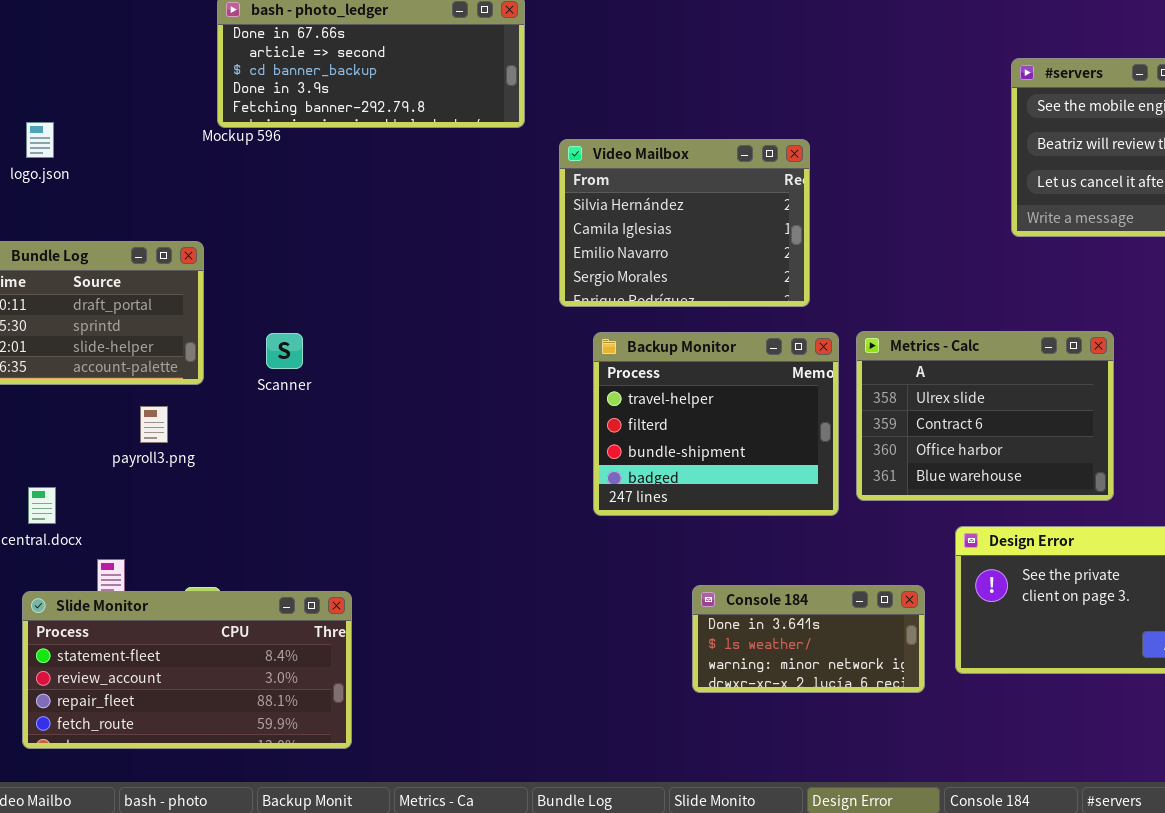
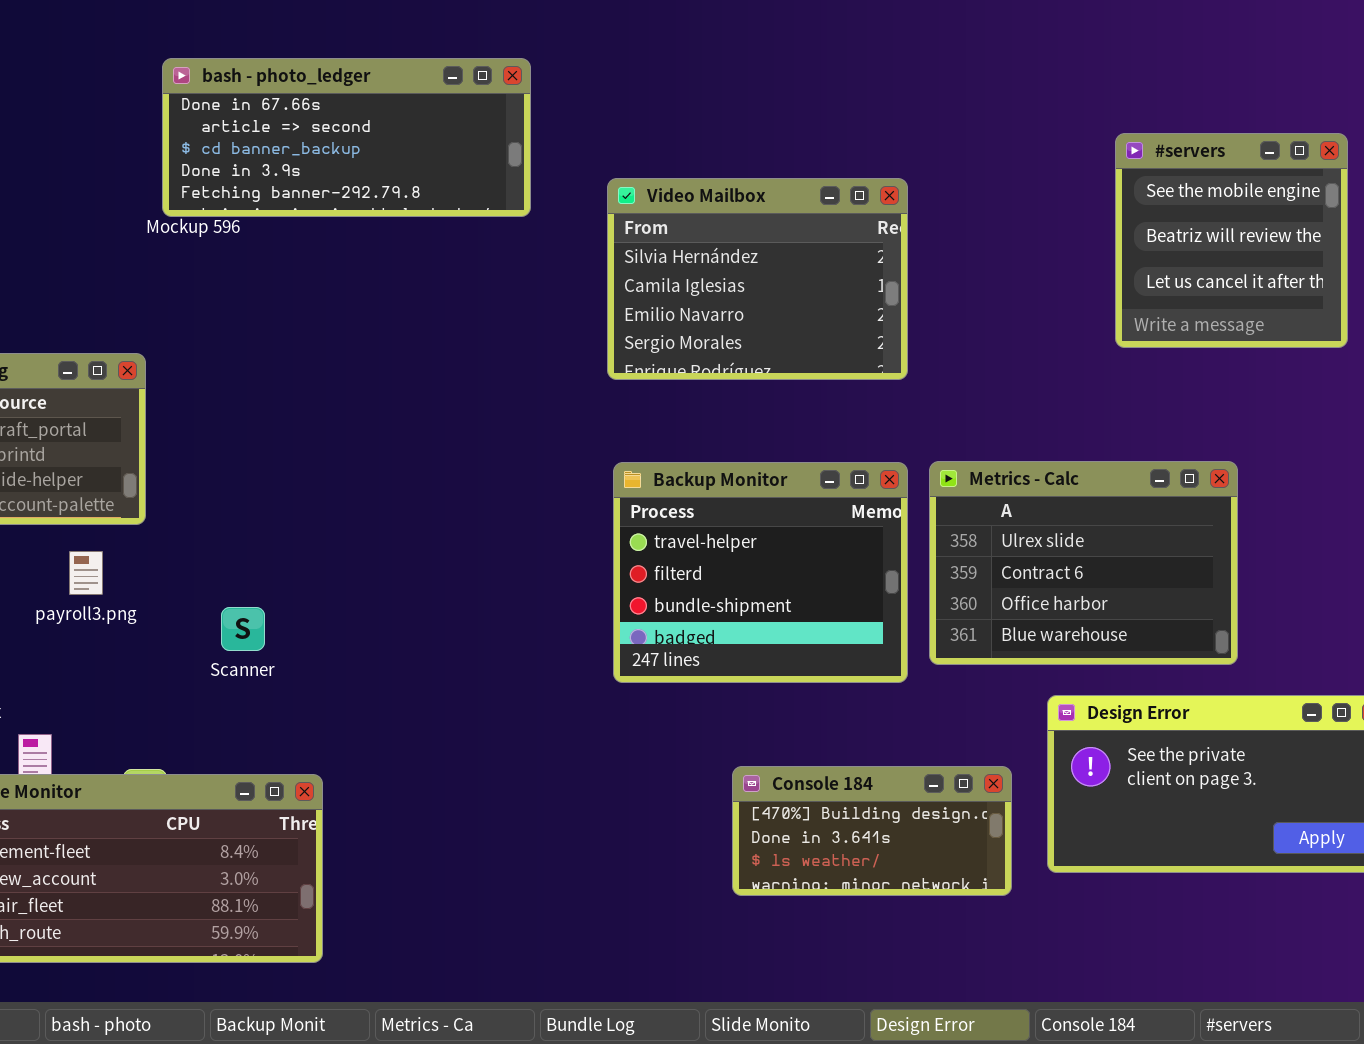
Video Mailbox: [559,139,810,307] -> [607,178,908,380], moved
Scanner: [266,333,303,369] -> [221,607,265,651], moved
Console 184: [692,585,925,693] -> [732,766,1012,896], scrolled up 1 row

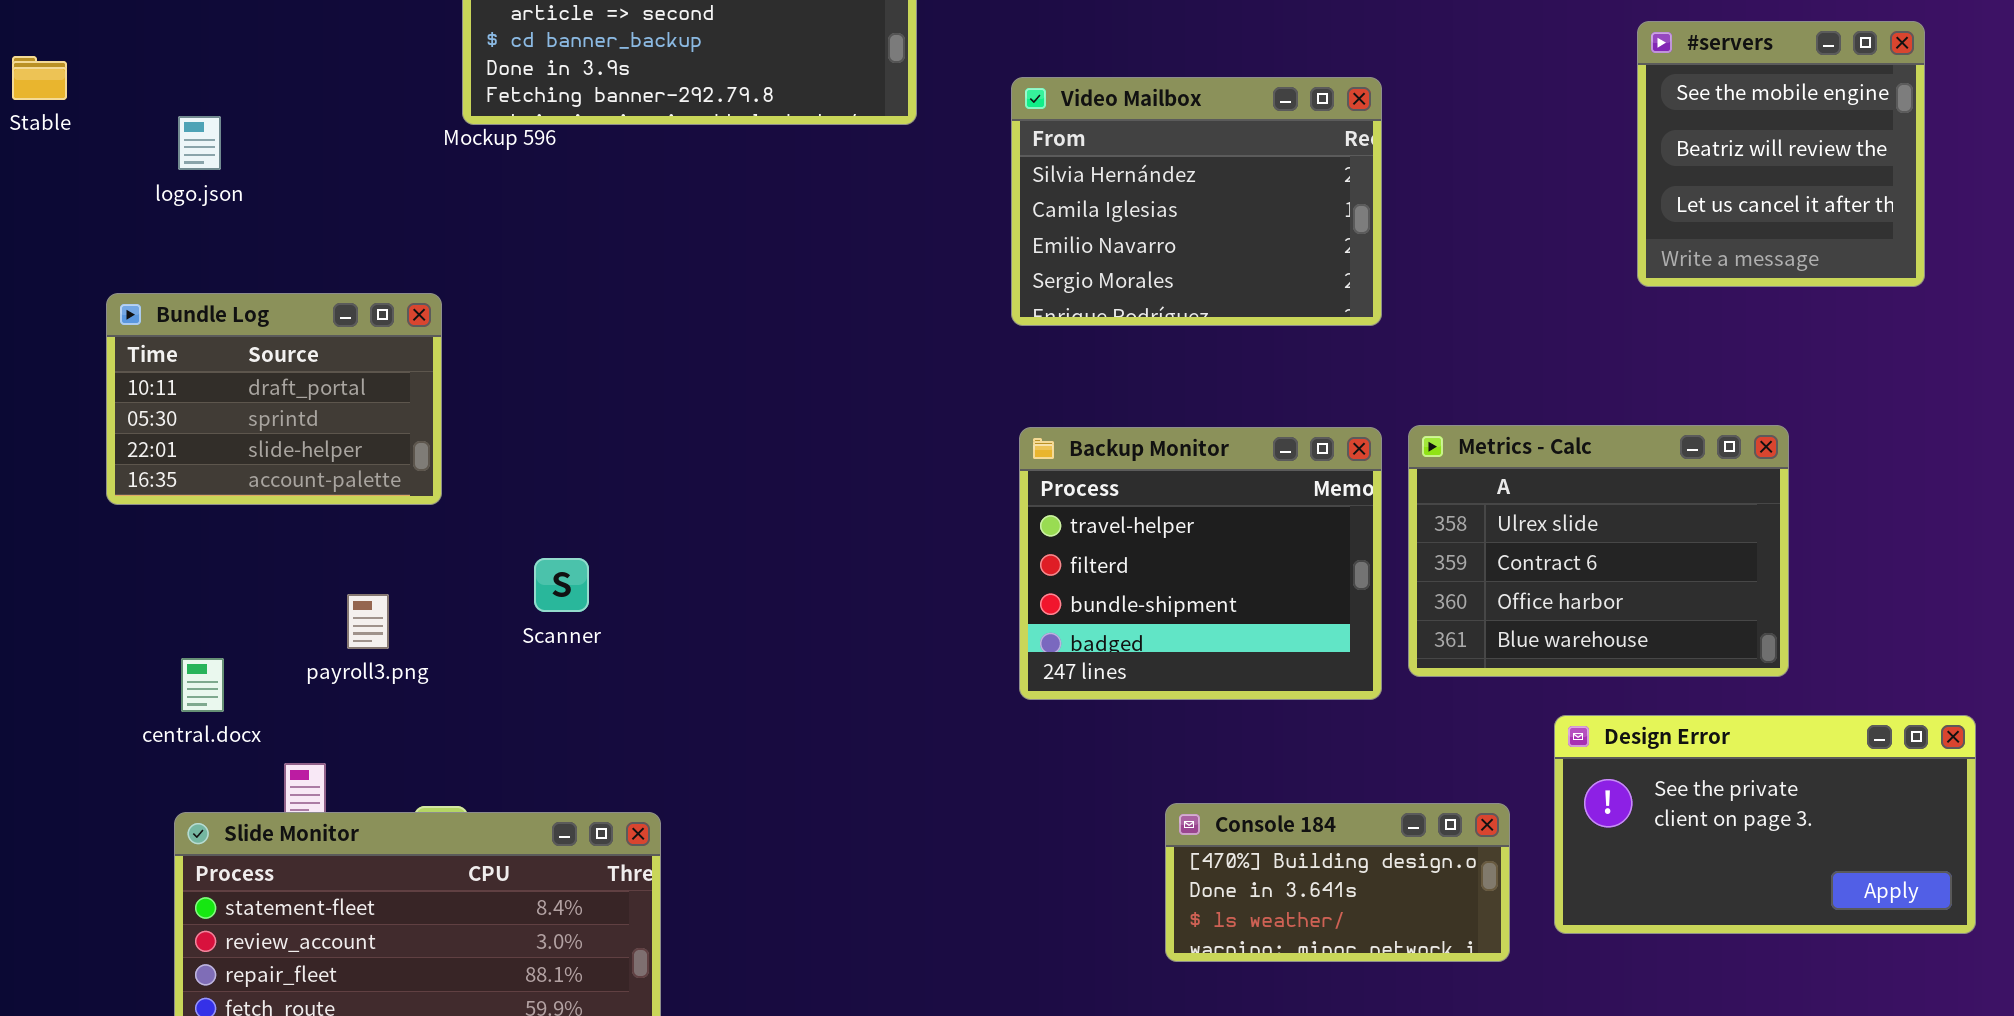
payroll3.png: [69,551,103,595] -> [347,594,389,649], moved
Scanner: [221,607,265,651] -> [534,558,589,612], moved

